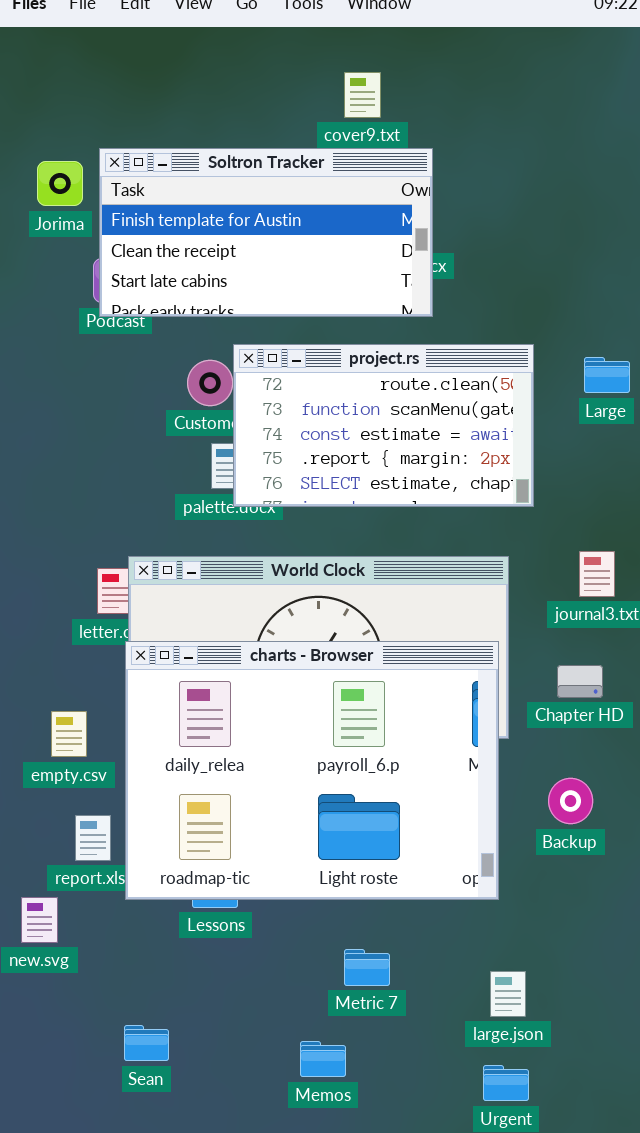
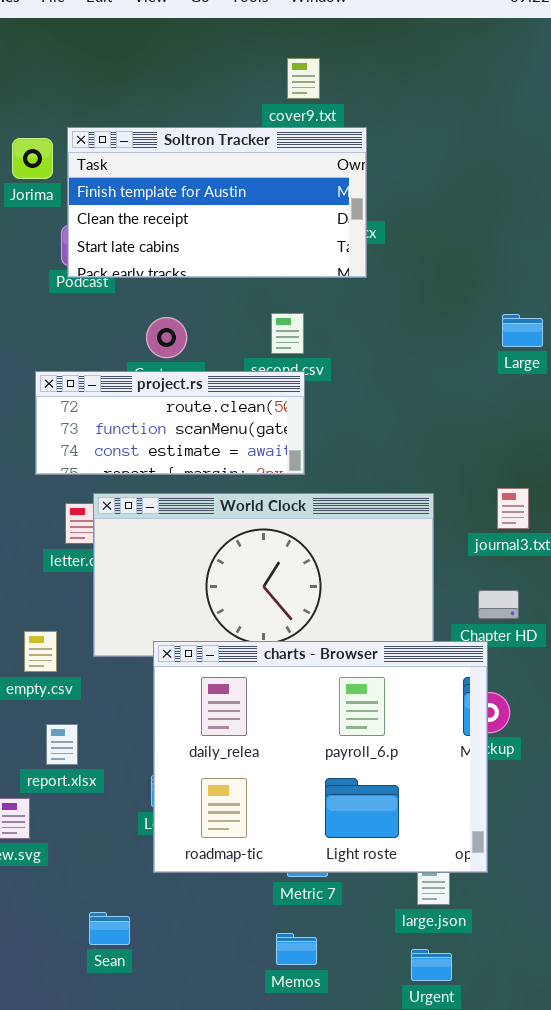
project.rs: [233,344,534,507] -> [35,371,305,475], moved, resized
charts - Browser: [125,641,499,900] -> [153,641,488,873], moved
Memos: [300,1041,346,1077] -> [276,933,317,965], moved

